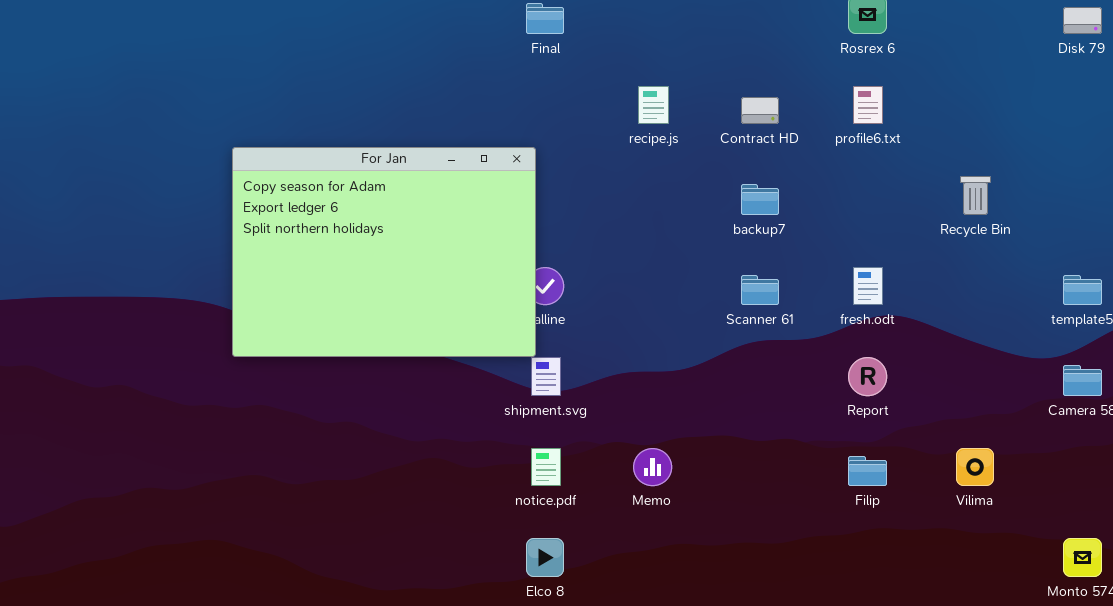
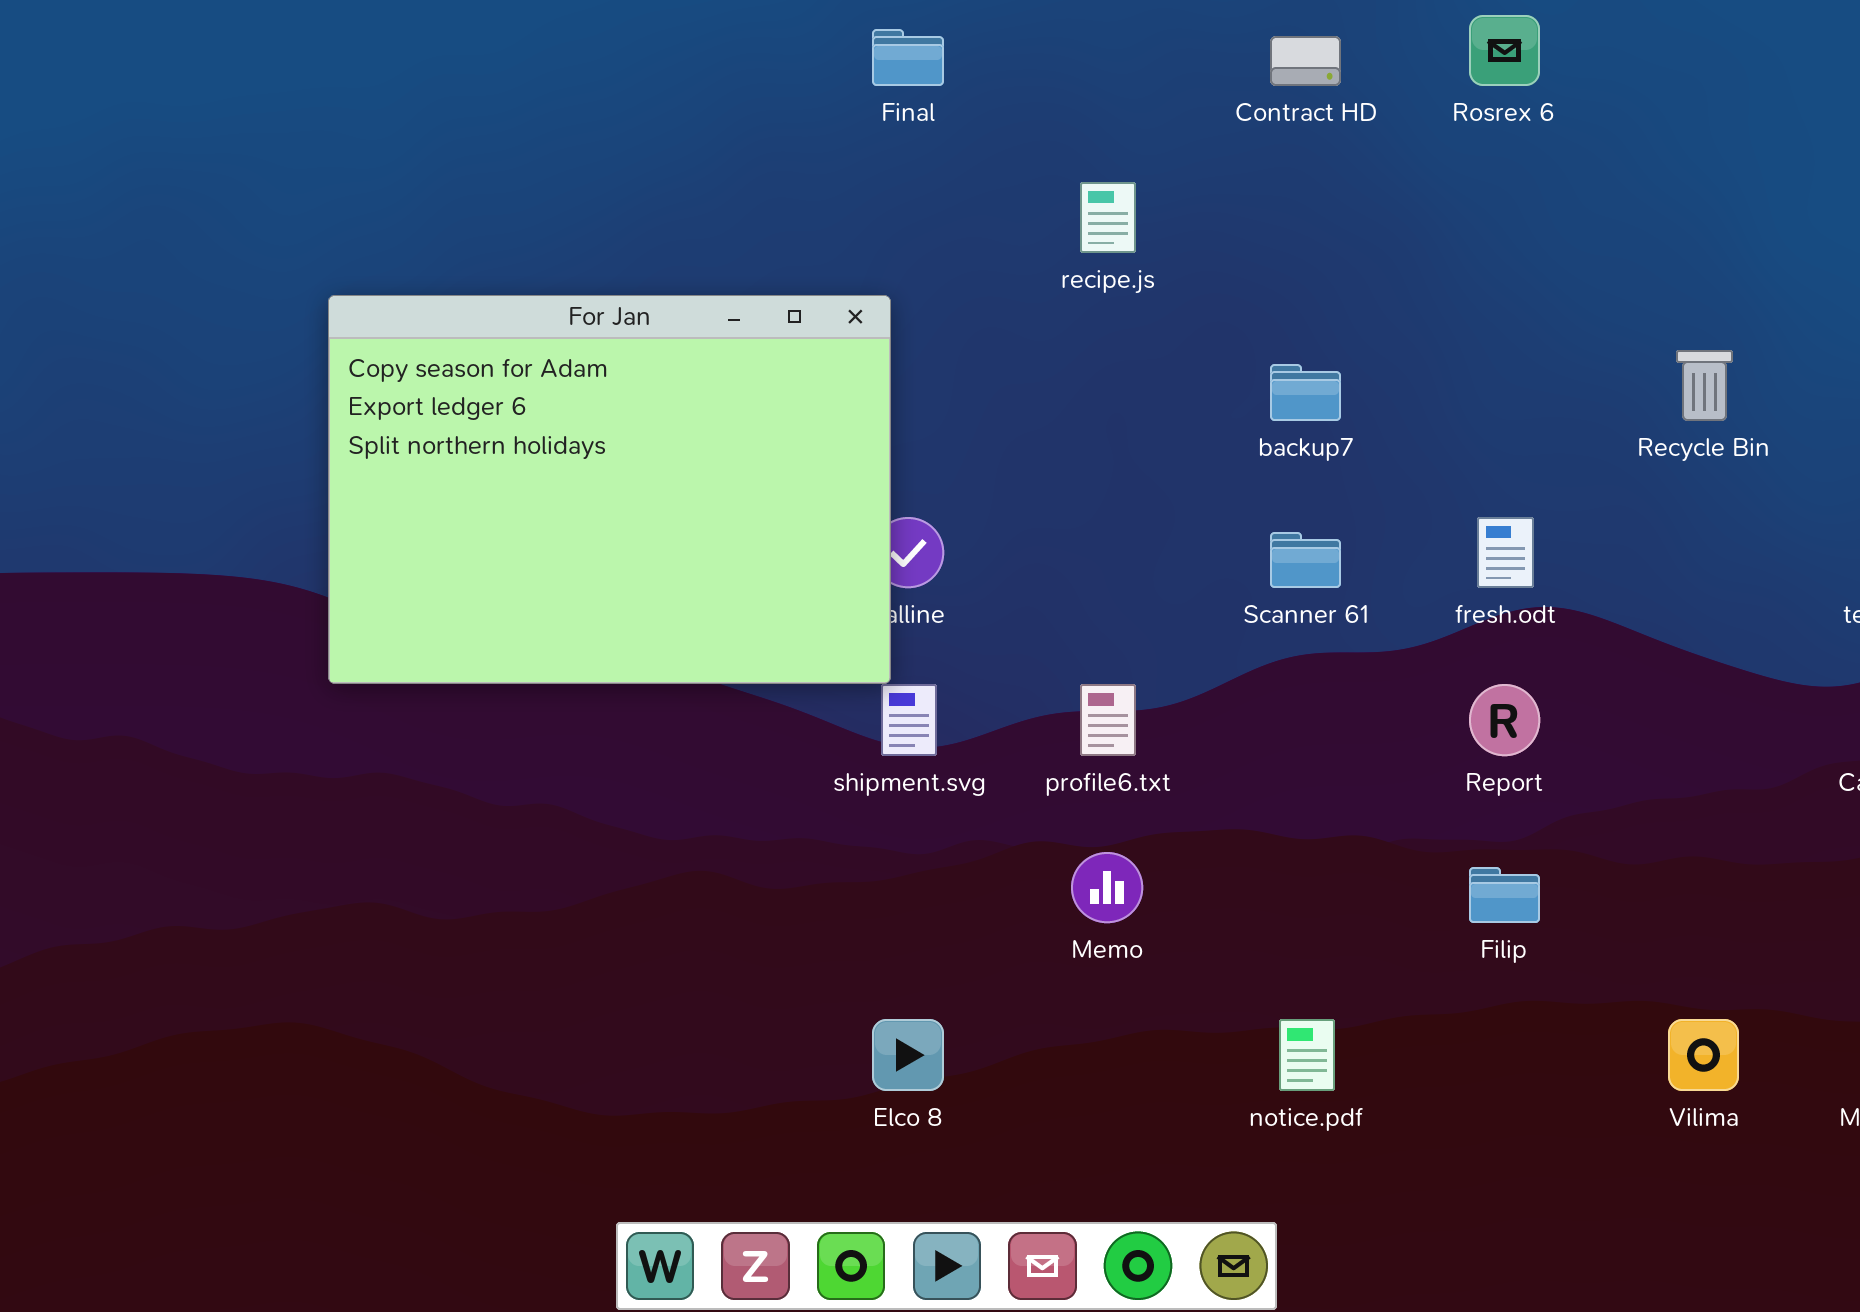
profile6.txt: [853,86,883,124] -> [1080,684,1136,756], moved
Contract HD: [741,97,779,124] -> [1270,36,1341,86], moved
notice.pdf: [531,448,561,486] -> [1279,1019,1335,1091], moved
Vilima: [956,448,994,486] -> [1668,1019,1739,1091], moved

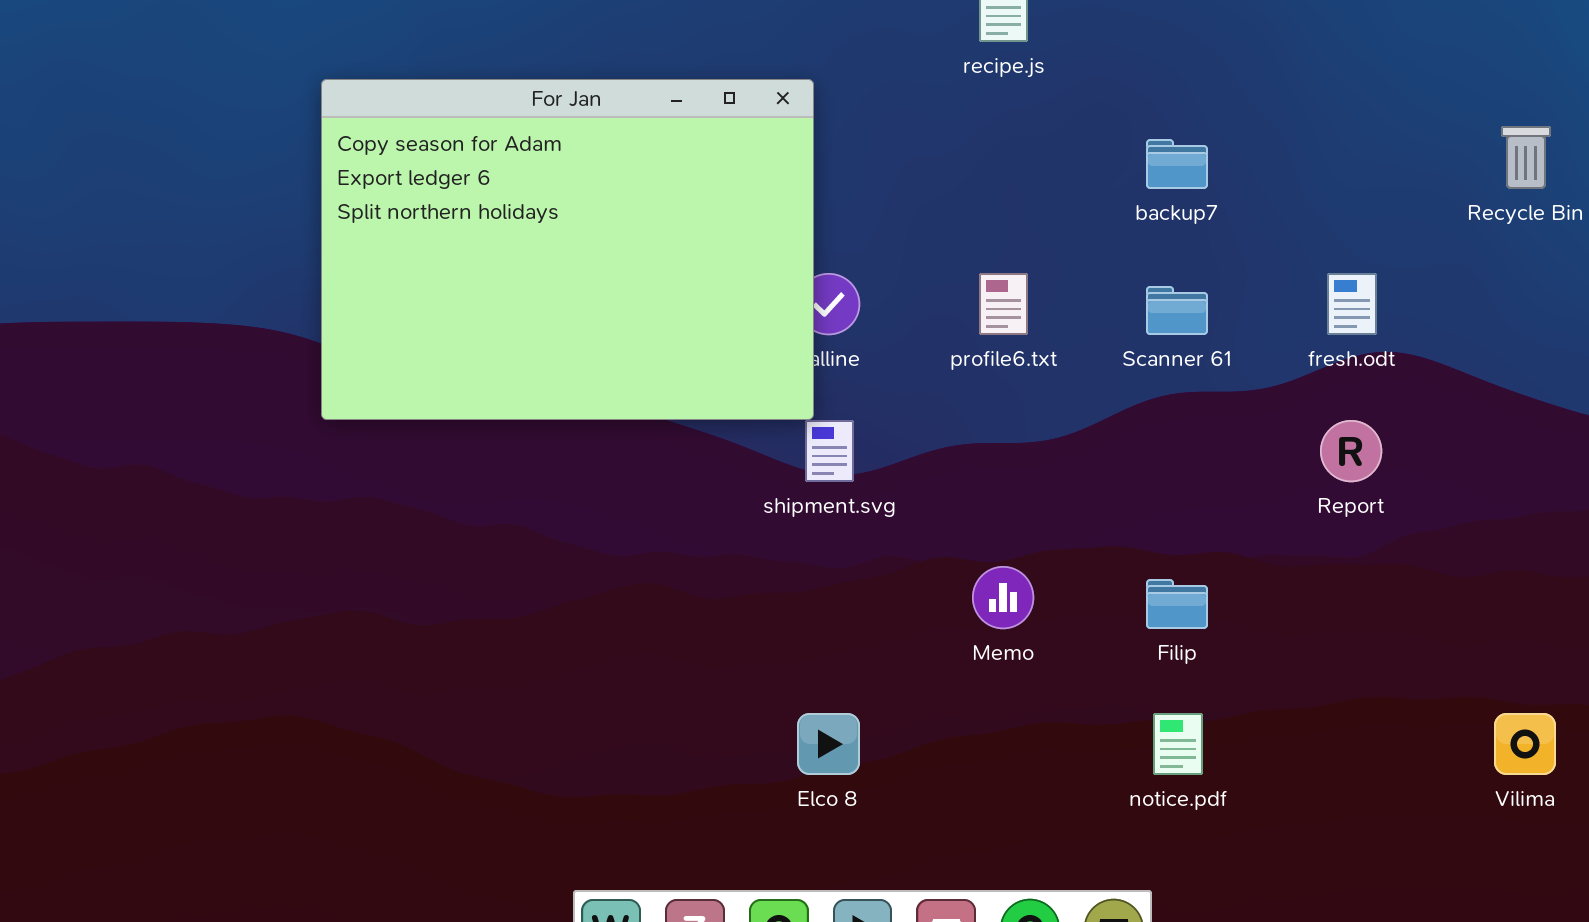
profile6.txt: [1080,684,1136,756] -> [979,273,1028,335], moved
Filip: [1469,867,1540,923] -> [1146,579,1208,629], moved

